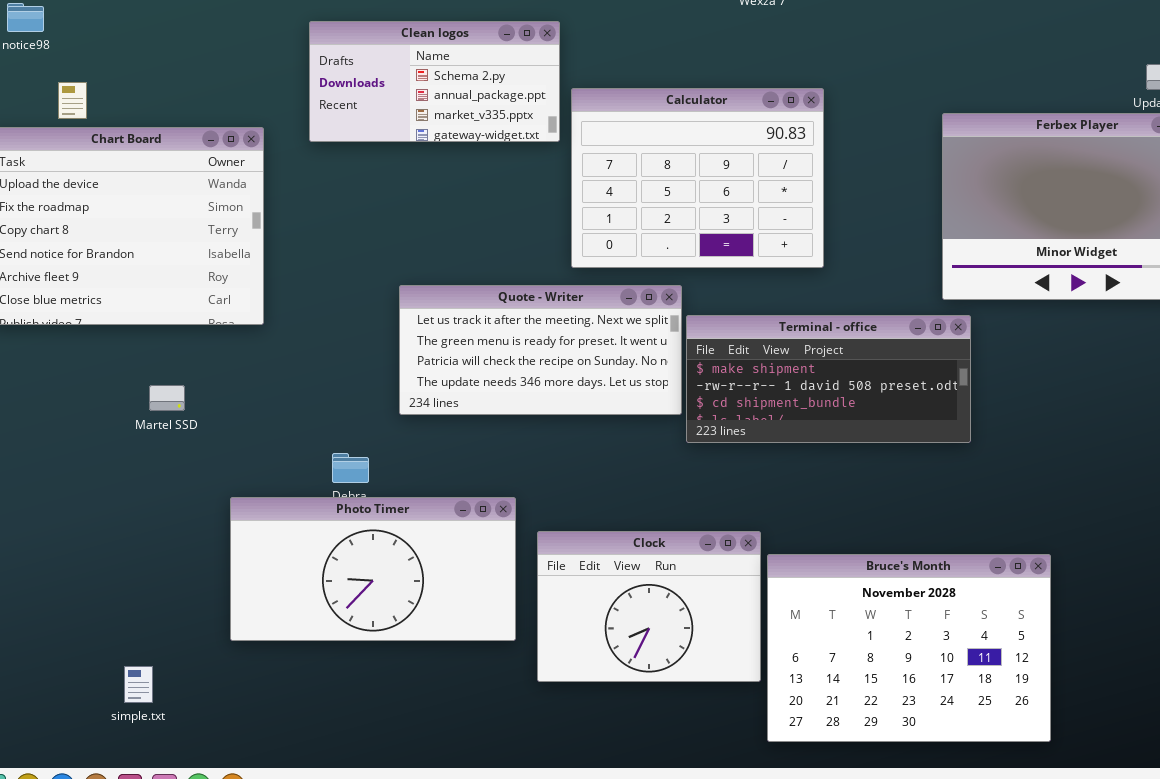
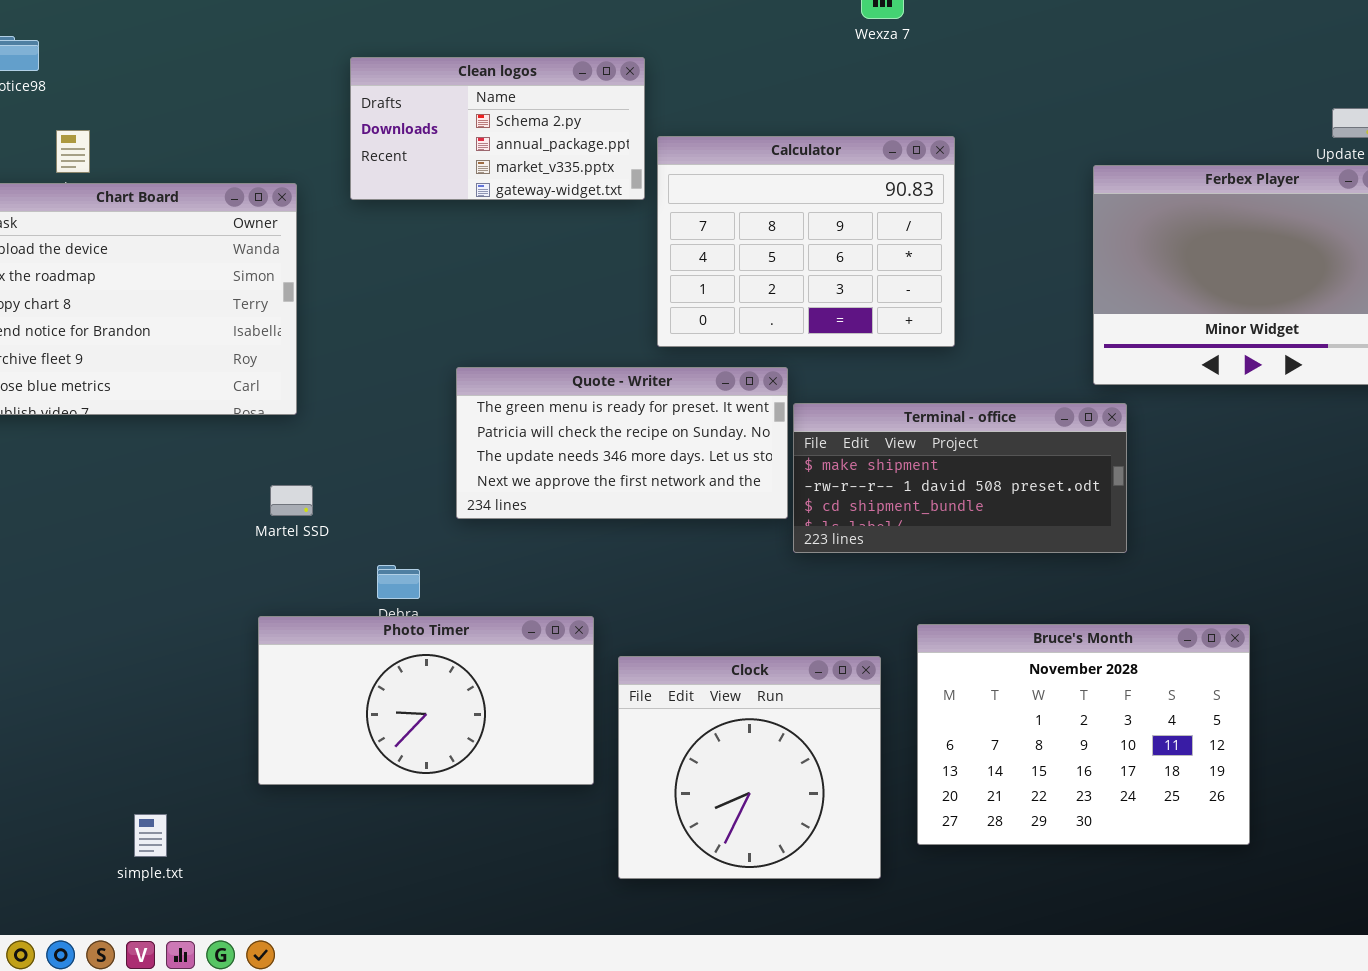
Quote - Writer: [399,285,682,415] -> [456,367,788,519], scrolled down 1 row
Martel SSD: [149,385,185,411] -> [270,485,313,516], moved
Clock: [537,531,761,682] -> [618,656,881,879], resized
Bruce's Month: [767,554,1051,742] -> [917,624,1250,845], moved

